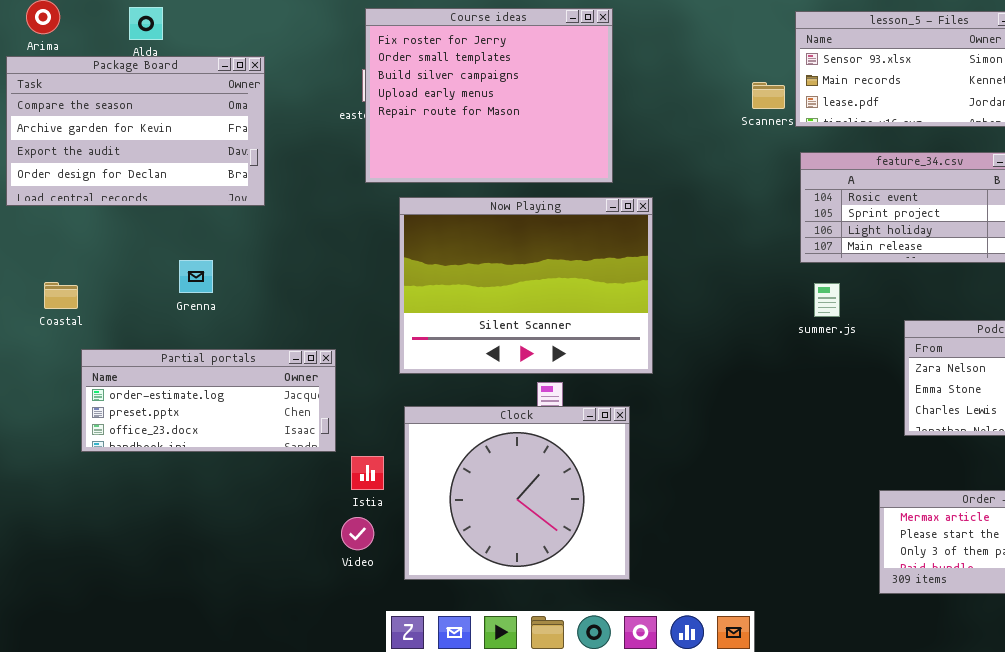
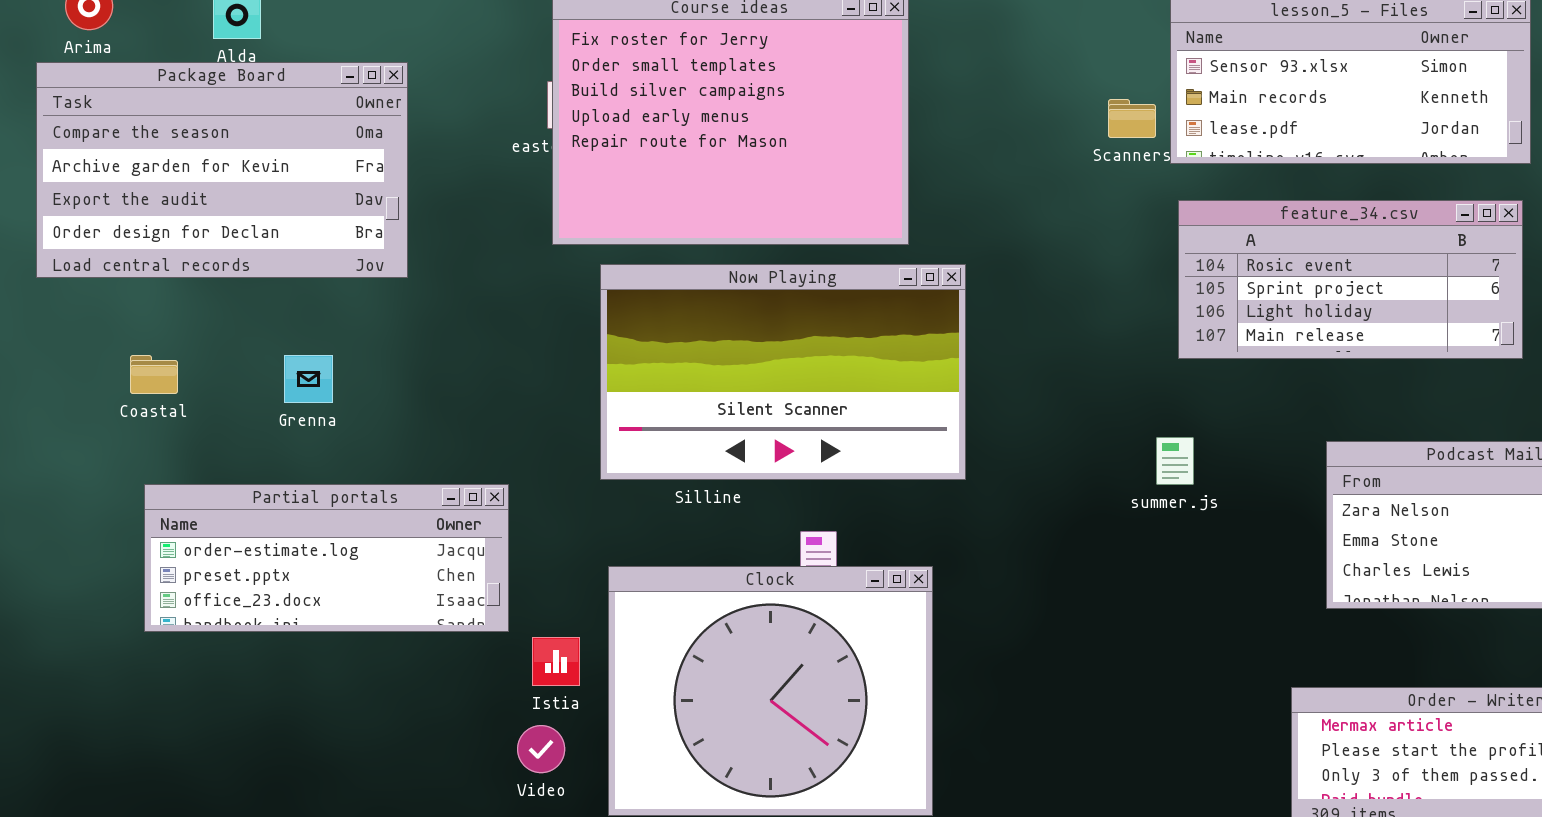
Now Playing: [399,197,653,374] -> [600,264,966,480], resized
Coastal: [44,282,78,309] -> [130,355,178,394], moved
summer.js: [814,283,840,317] -> [1156,437,1194,485], moved

